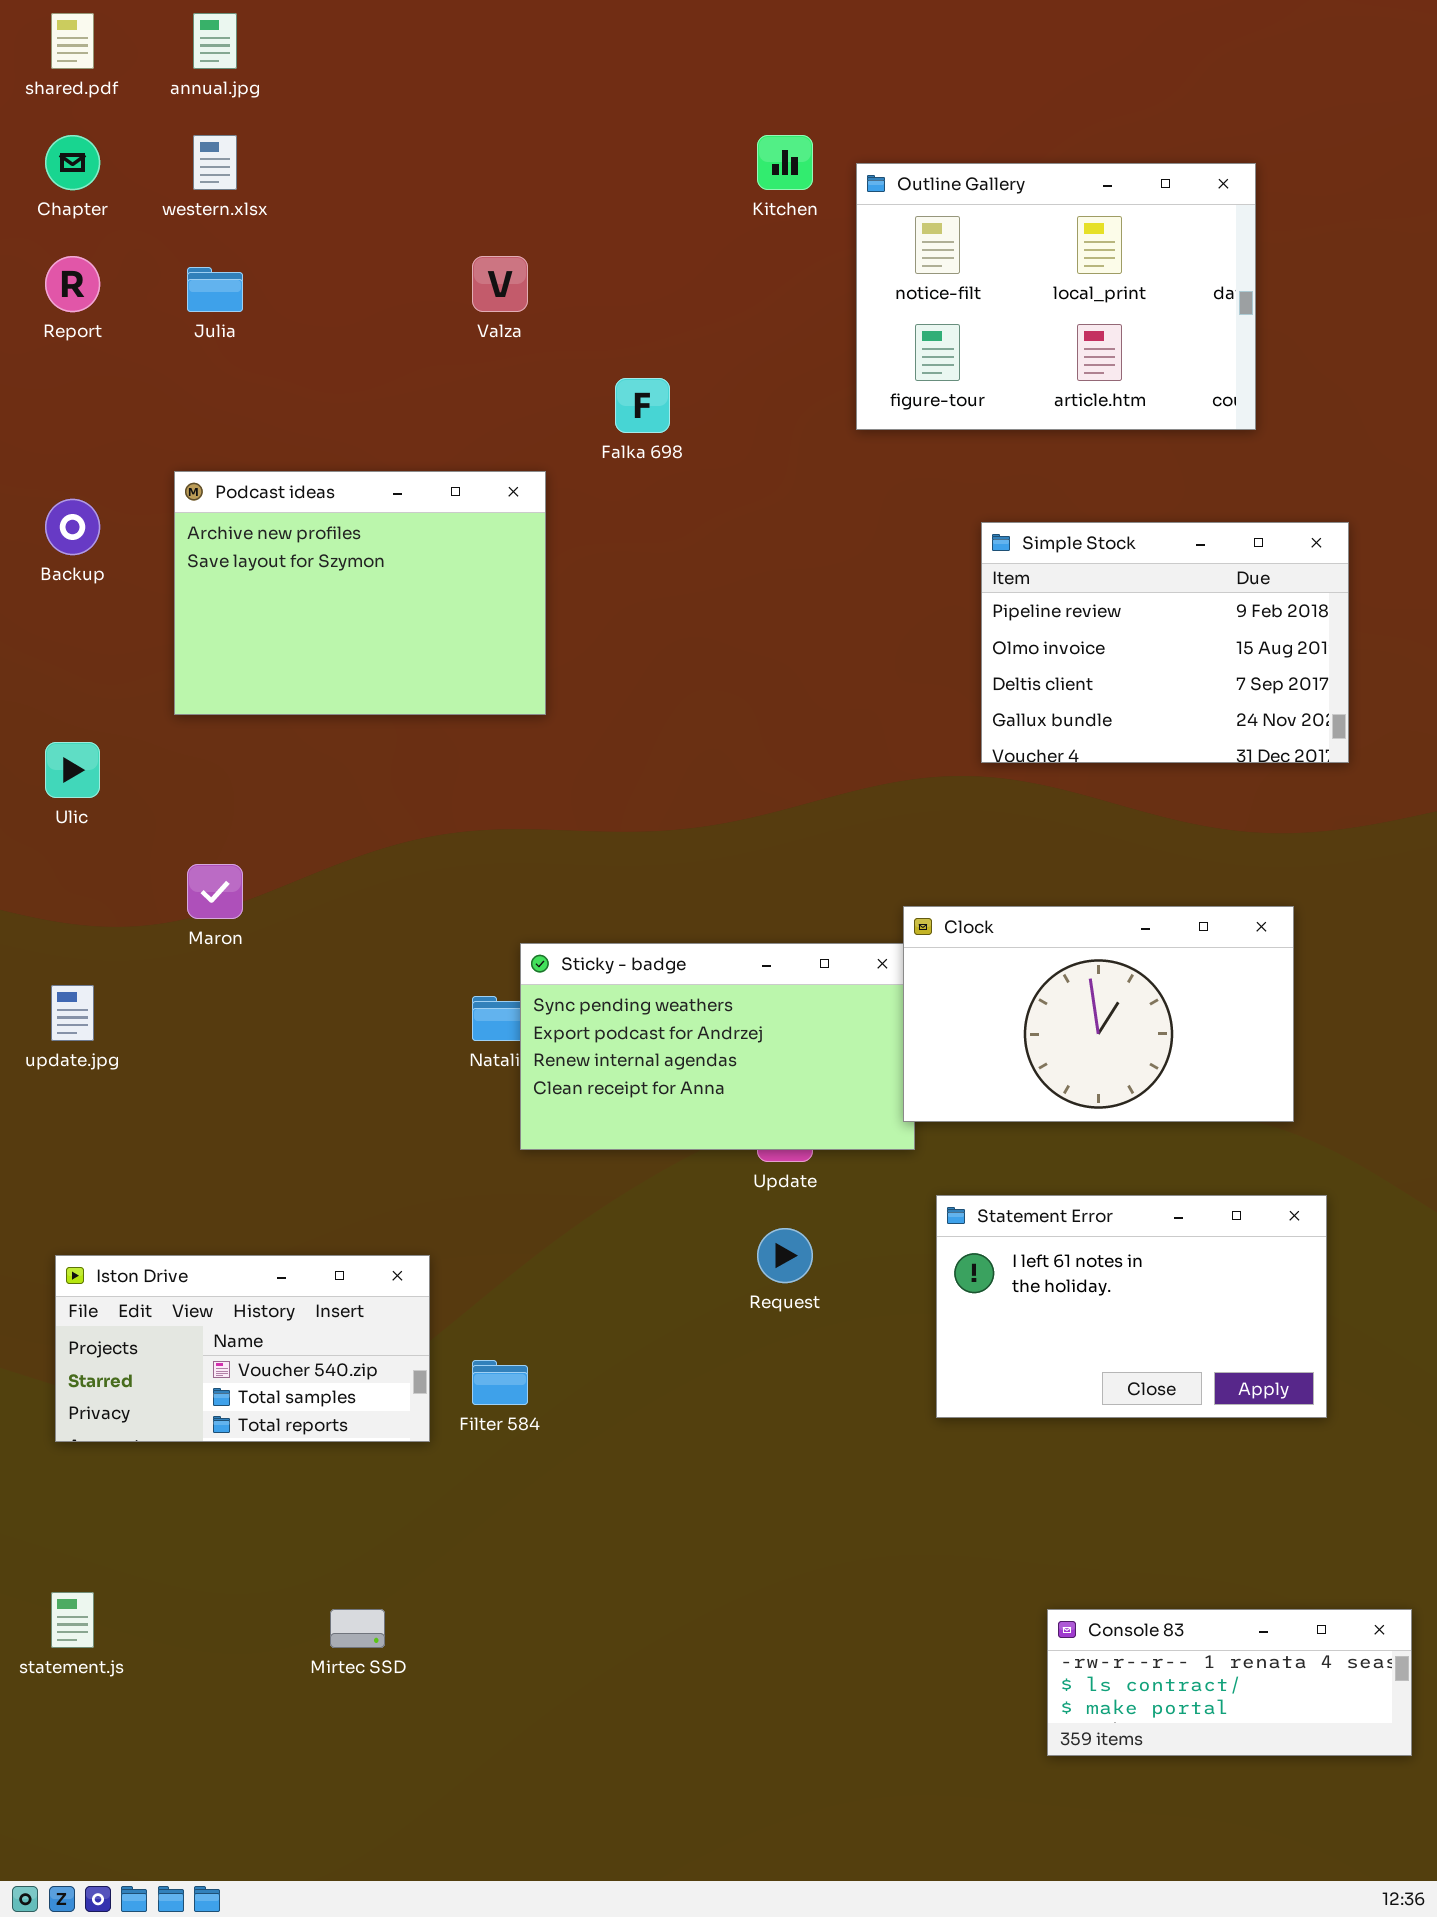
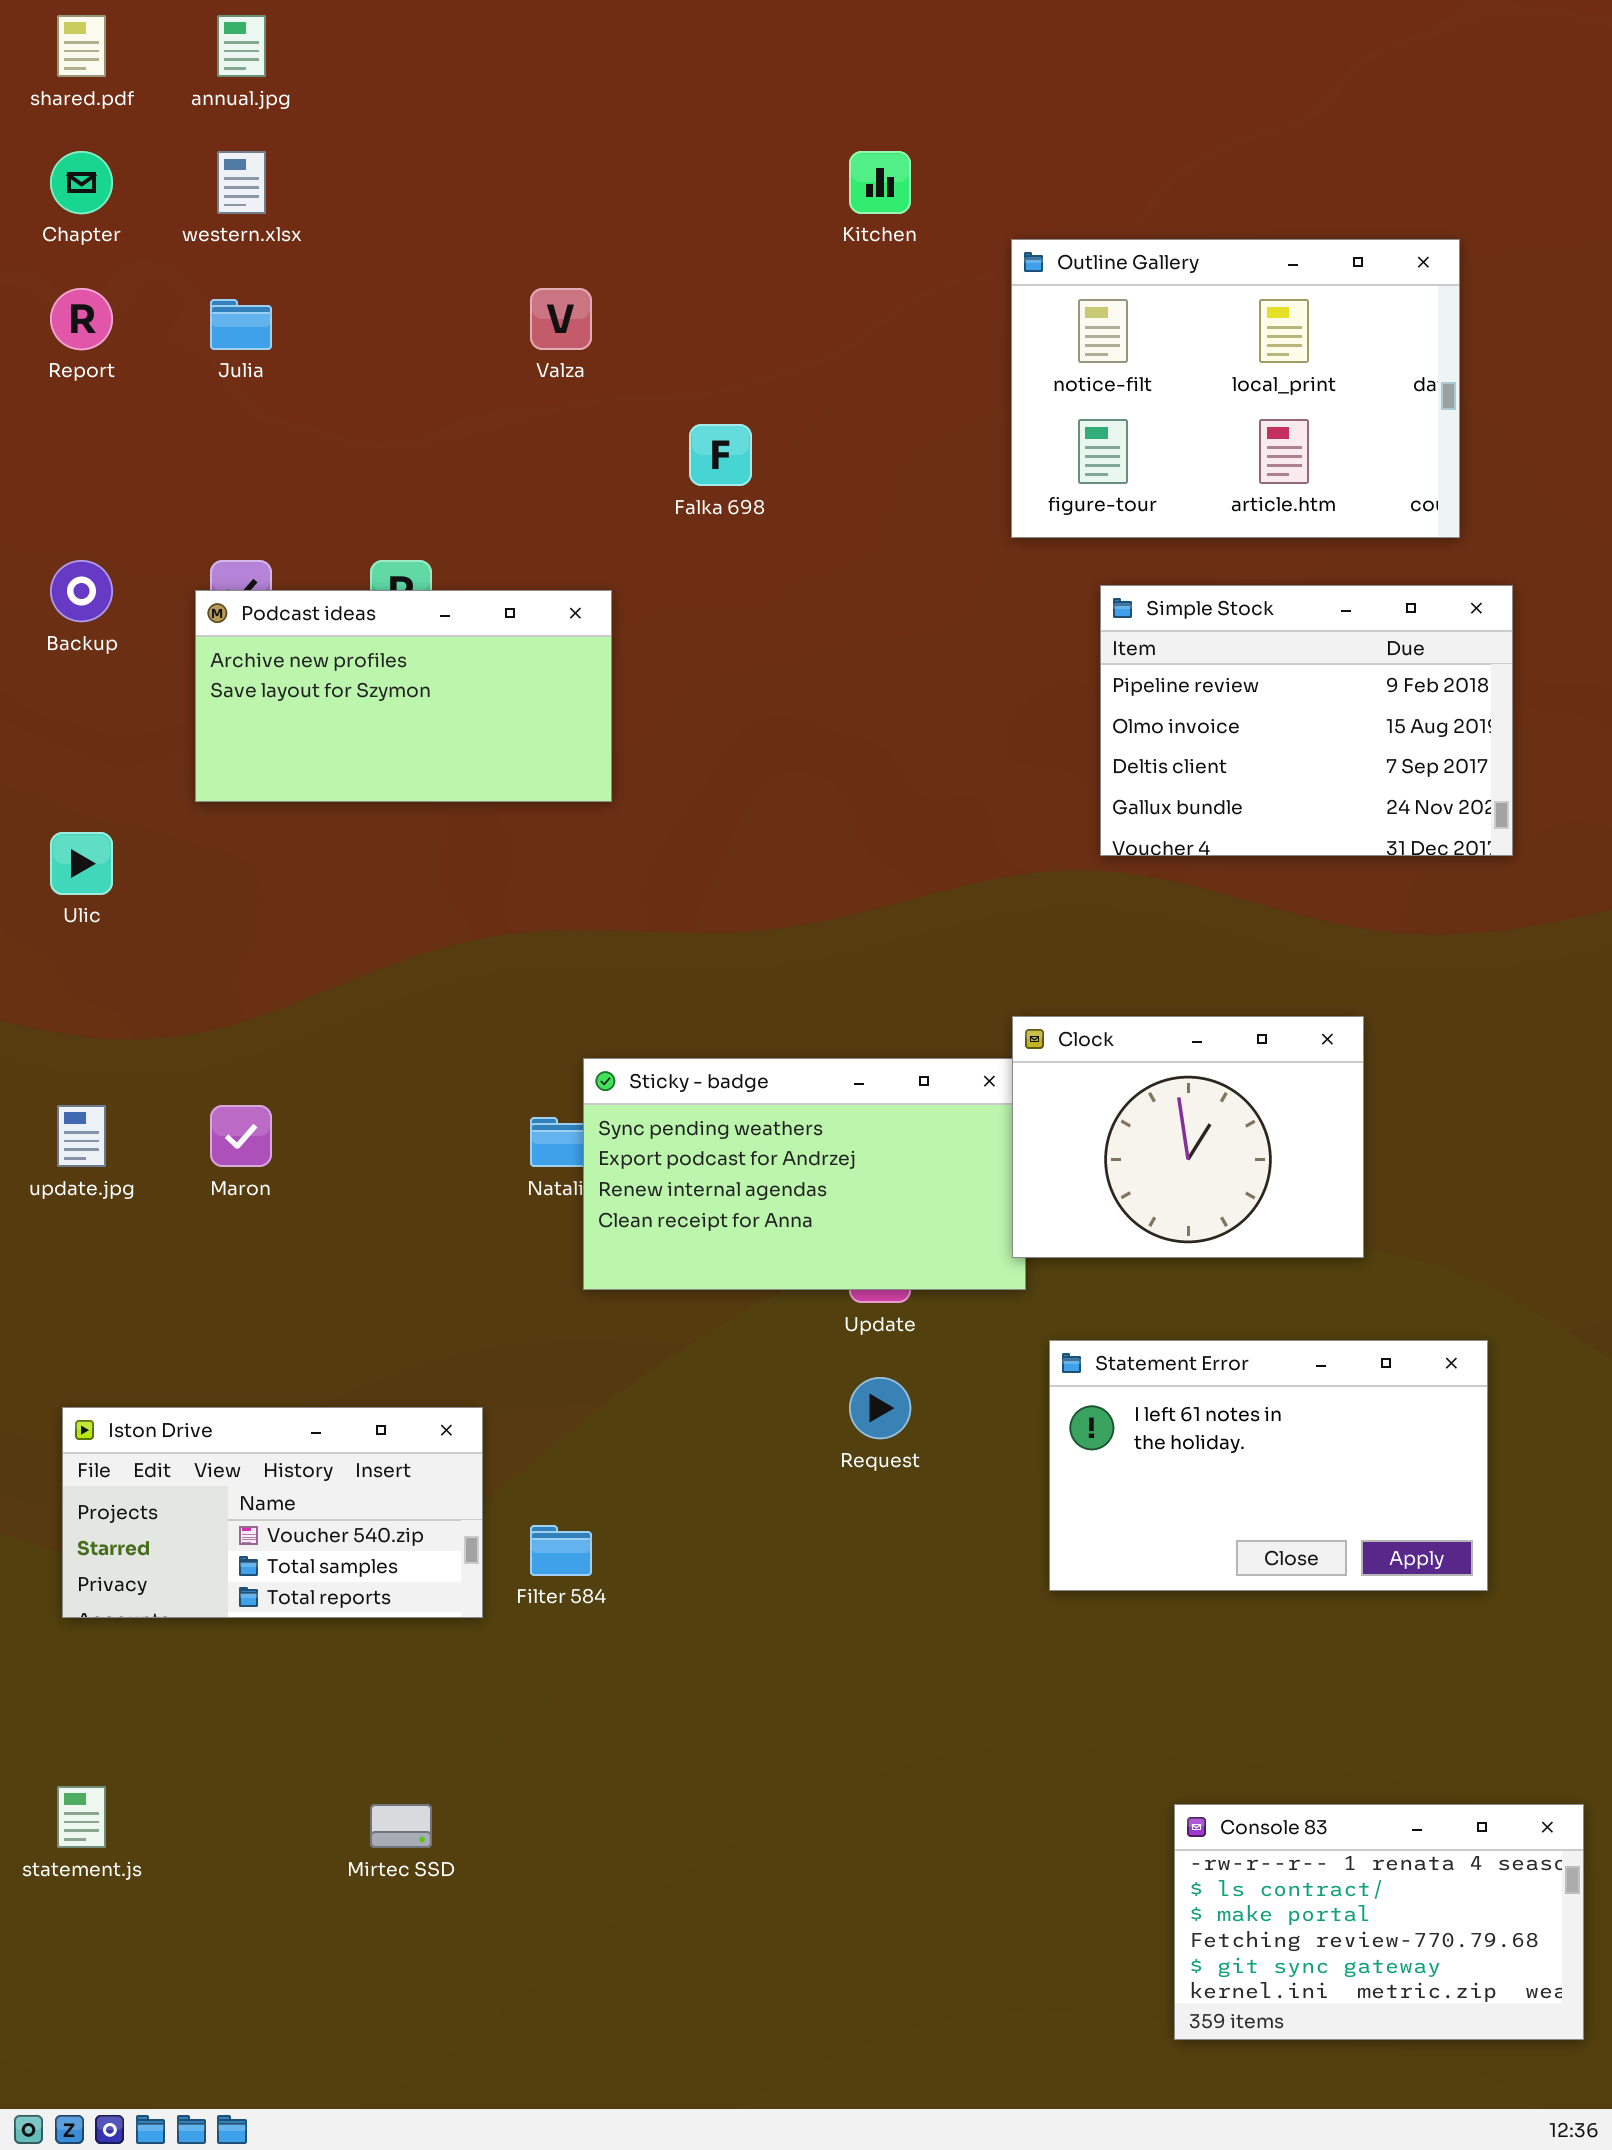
Outline Gallery: [856,163,1256,430] -> [1011,239,1460,538], moved
Podcast ideas: [174,471,546,715] -> [195,590,612,802], resized
Maron: [187,864,243,919] -> [210,1105,272,1167], moved
Clock: [903,906,1294,1122] -> [1012,1016,1364,1258], resized
Console 83: [1047,1609,1412,1756] -> [1174,1804,1584,2040], resized

